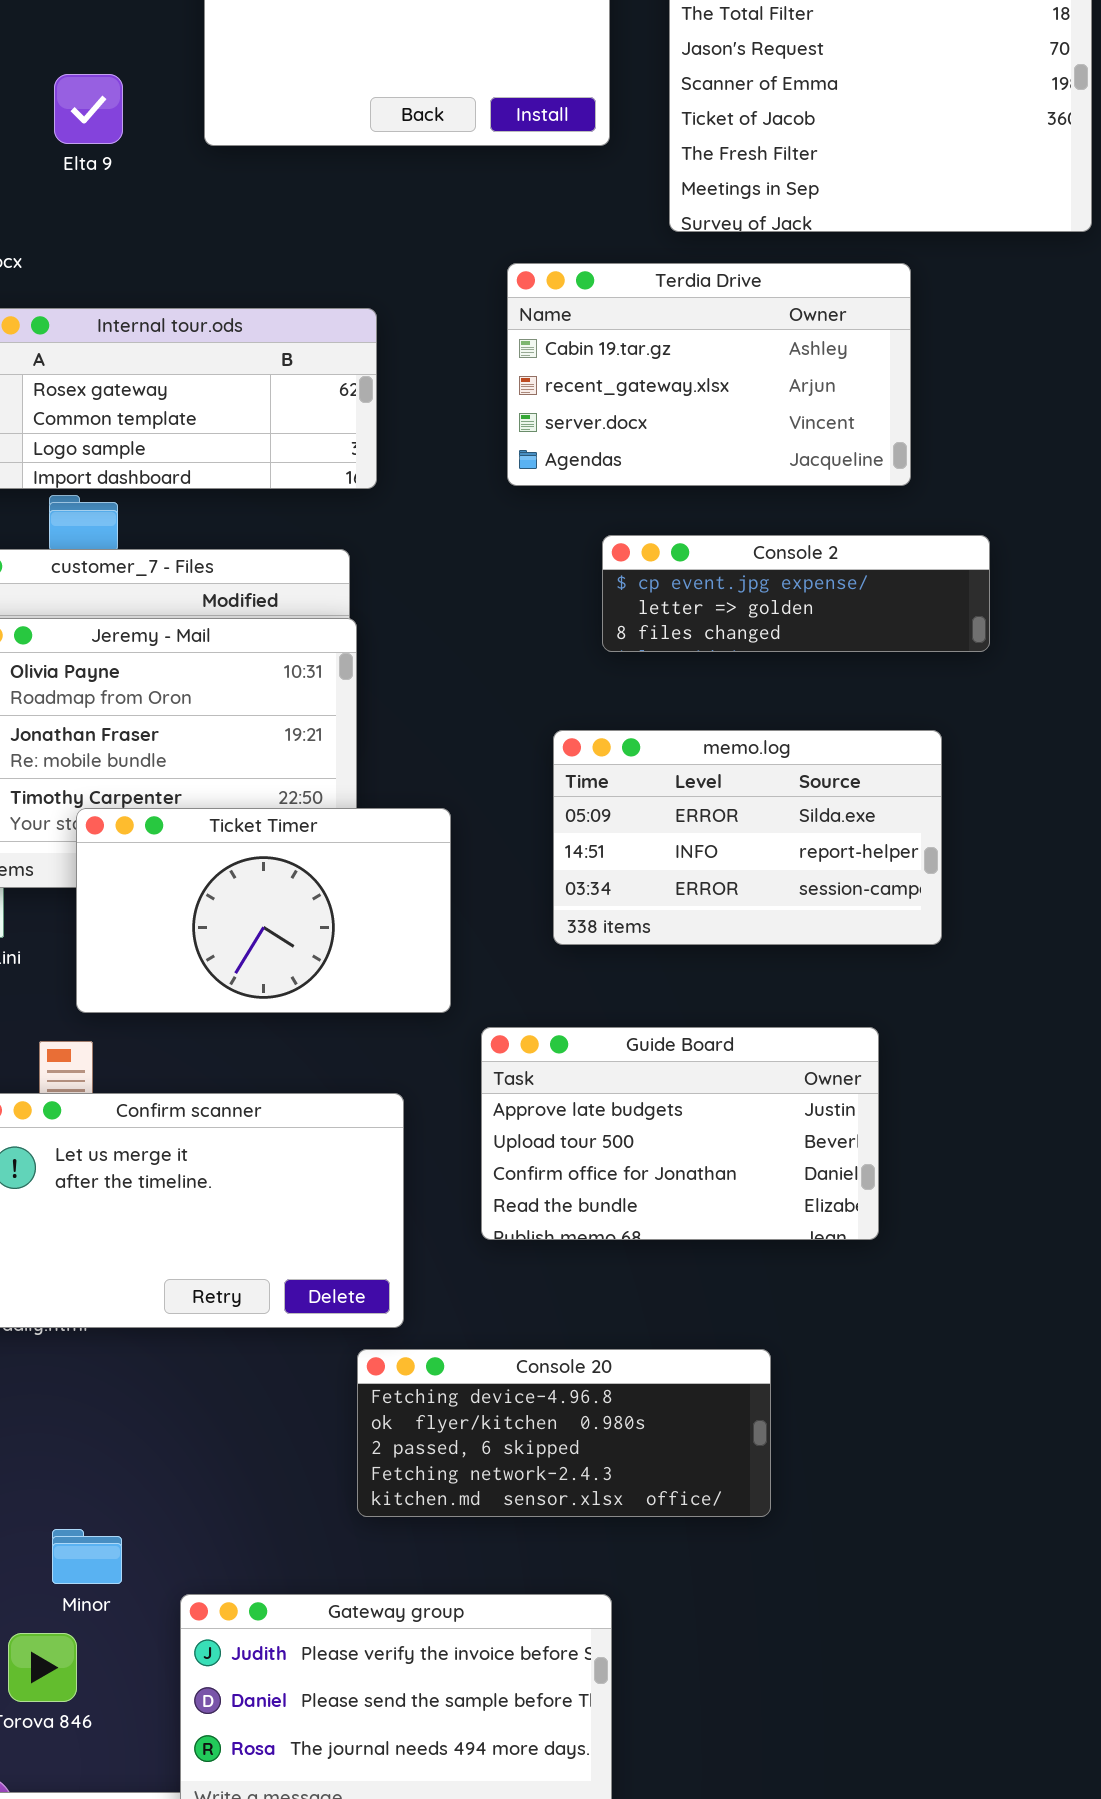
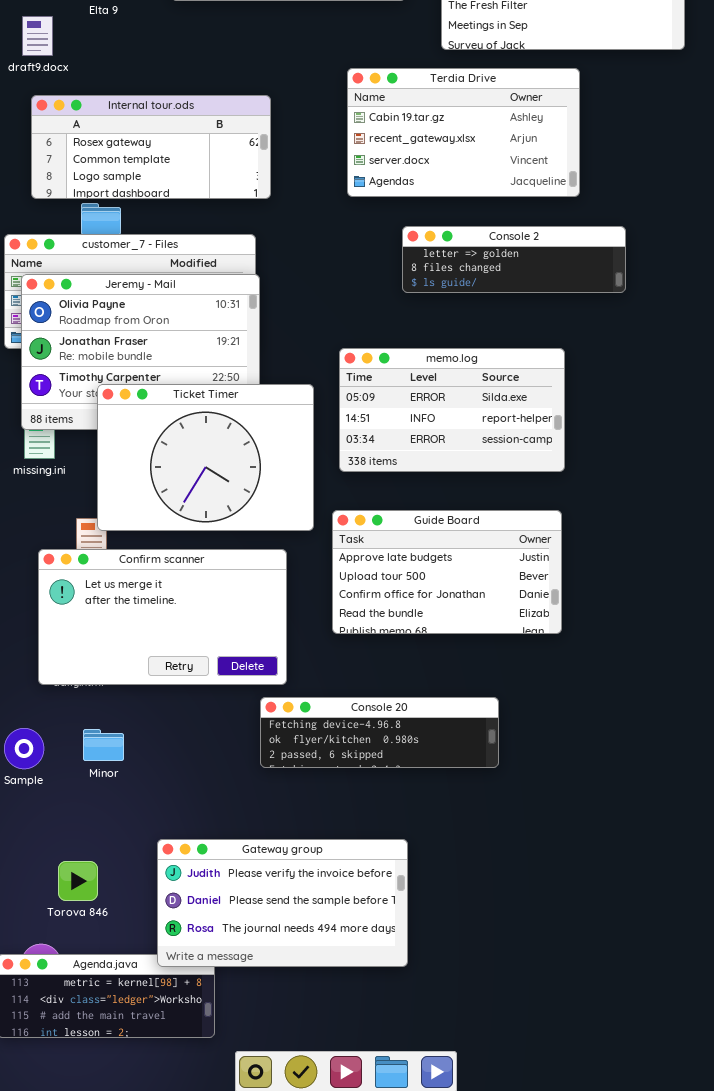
Console 2: [602,535,990,652] -> [402,226,626,293], scrolled down 1 row
memo.log: [553,730,942,945] -> [339,348,565,472], moved
Ticket Timer: [76,808,451,1013] -> [97,384,314,531], resized
Console 20: [357,1349,771,1517] -> [260,697,499,768], resized
Minor: [52,1529,122,1584] -> [83,729,124,761], moved

